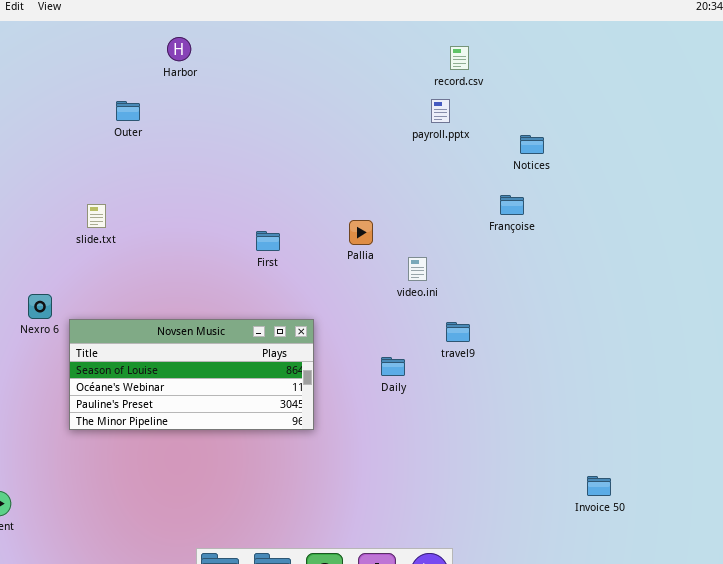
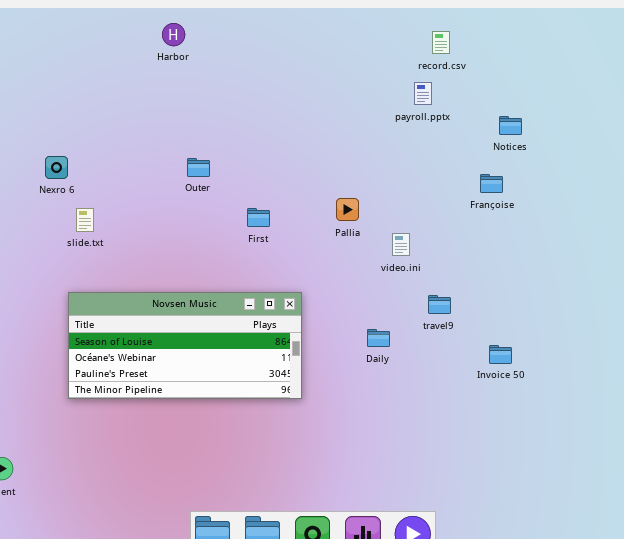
Outer: [116,101,140,121] -> [187,158,210,177], moved
slide.txt: [87,204,106,228] -> [76,208,94,232], moved
Nexro 6: [28,294,52,319] -> [45,156,68,179], moved
Invoice 50: [587,476,611,496] -> [489,345,512,364], moved

